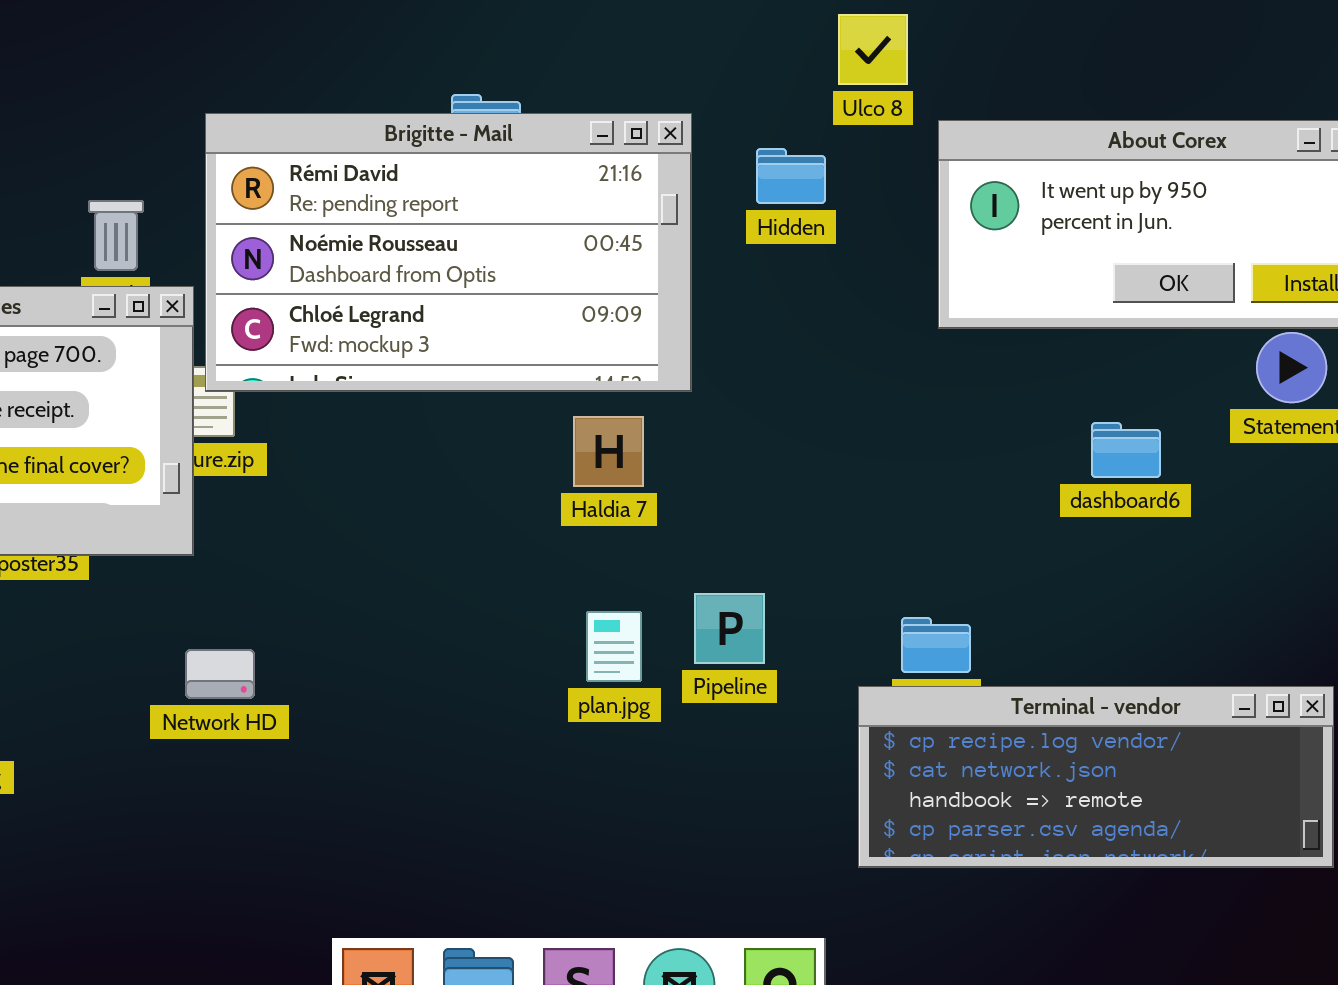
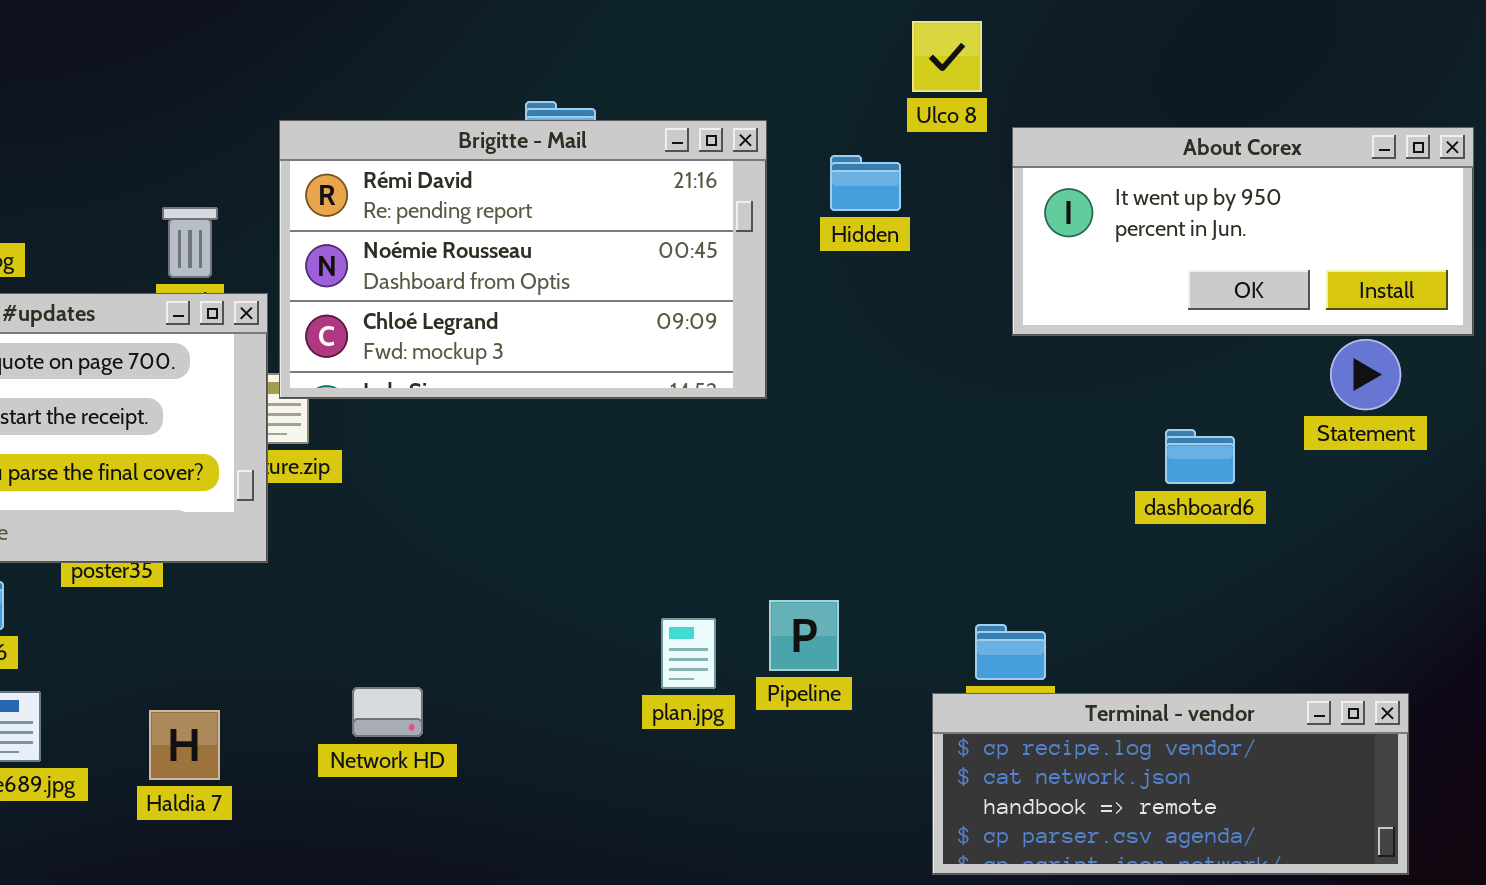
Haldia 7: [573,416,644,487] -> [149,710,220,780], moved
Network HD: [185,649,255,699] -> [352,687,423,737], moved

